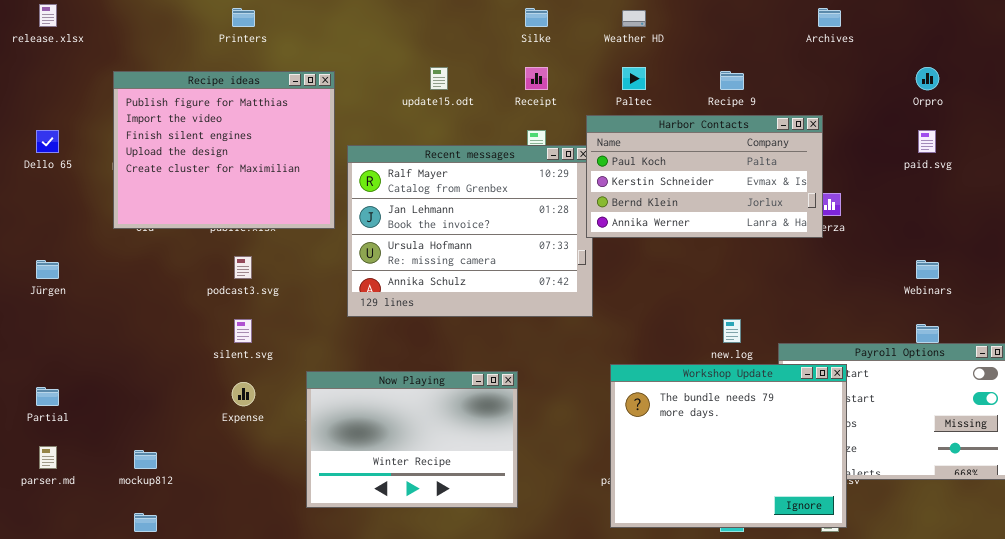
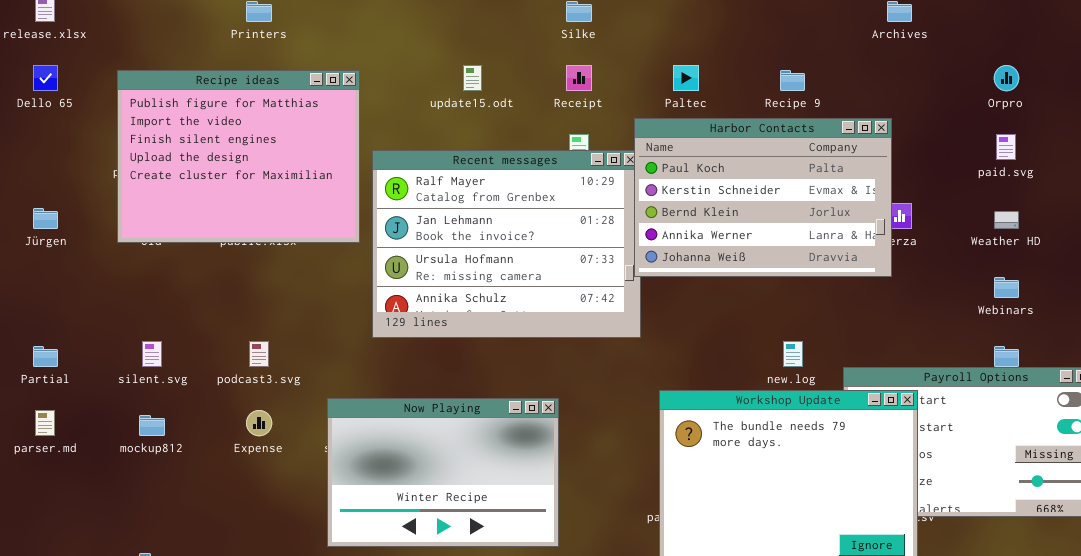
Weather HD: [622,10,646,27] -> [994,211,1019,229], moved
Harbor Contacts: [586,115,823,238] -> [634,118,892,277], resized
Dello 65: [36,130,59,153] -> [33,65,58,91], moved
podcast3.svg: [234,256,252,279] -> [249,341,269,367], moved
Jürgen: [36,260,59,279] -> [33,208,58,229], moved
silent.svg: [234,319,252,343] -> [142,341,162,367], moved
Partial: [36,387,59,406] -> [33,346,58,367], moved
parser.md: [39,446,57,469] -> [35,410,55,436], moved
mockup812: [134,450,157,469] -> [139,415,165,436], moved

